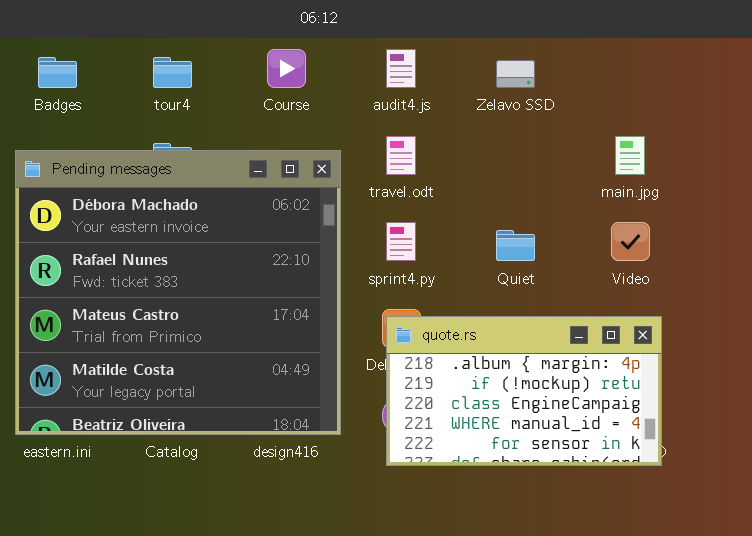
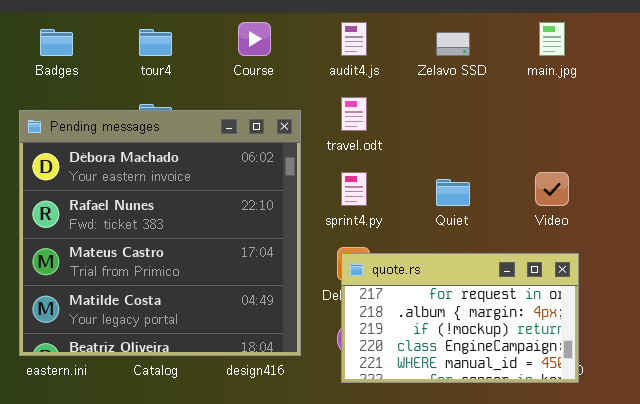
main.jpg: [615,136,645,175] -> [539,22,565,56], moved
quote.rs: [386,316,662,466] -> [341,253,579,383], scrolled up 1 row

